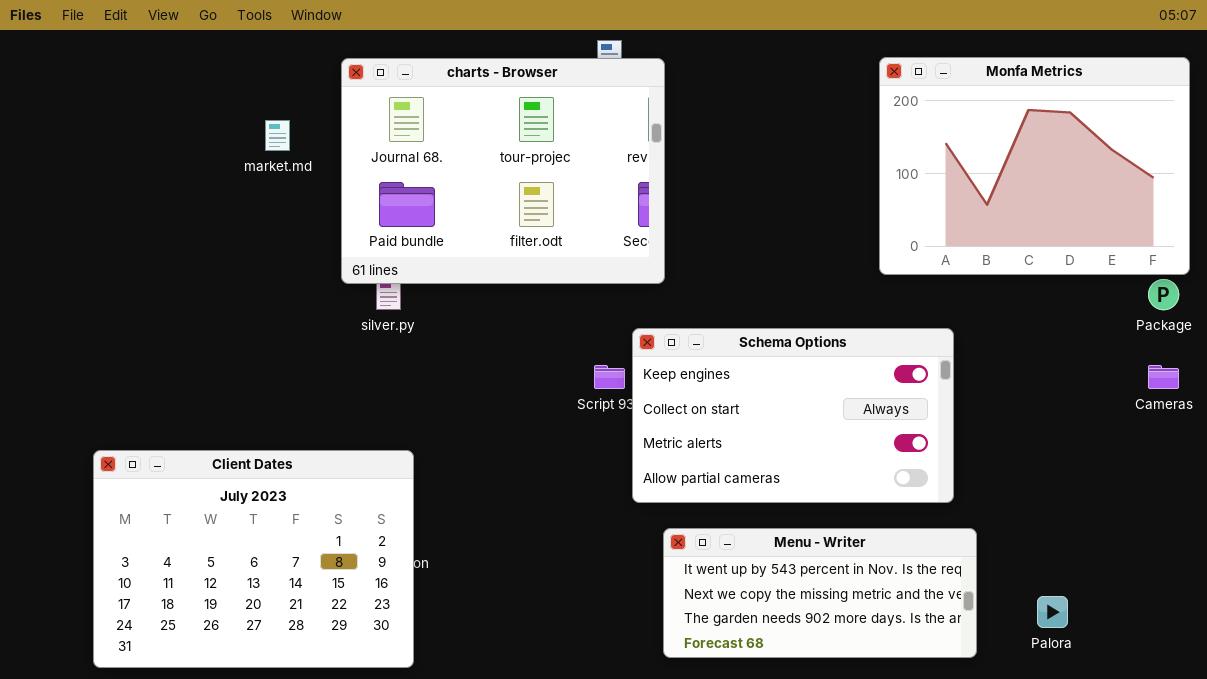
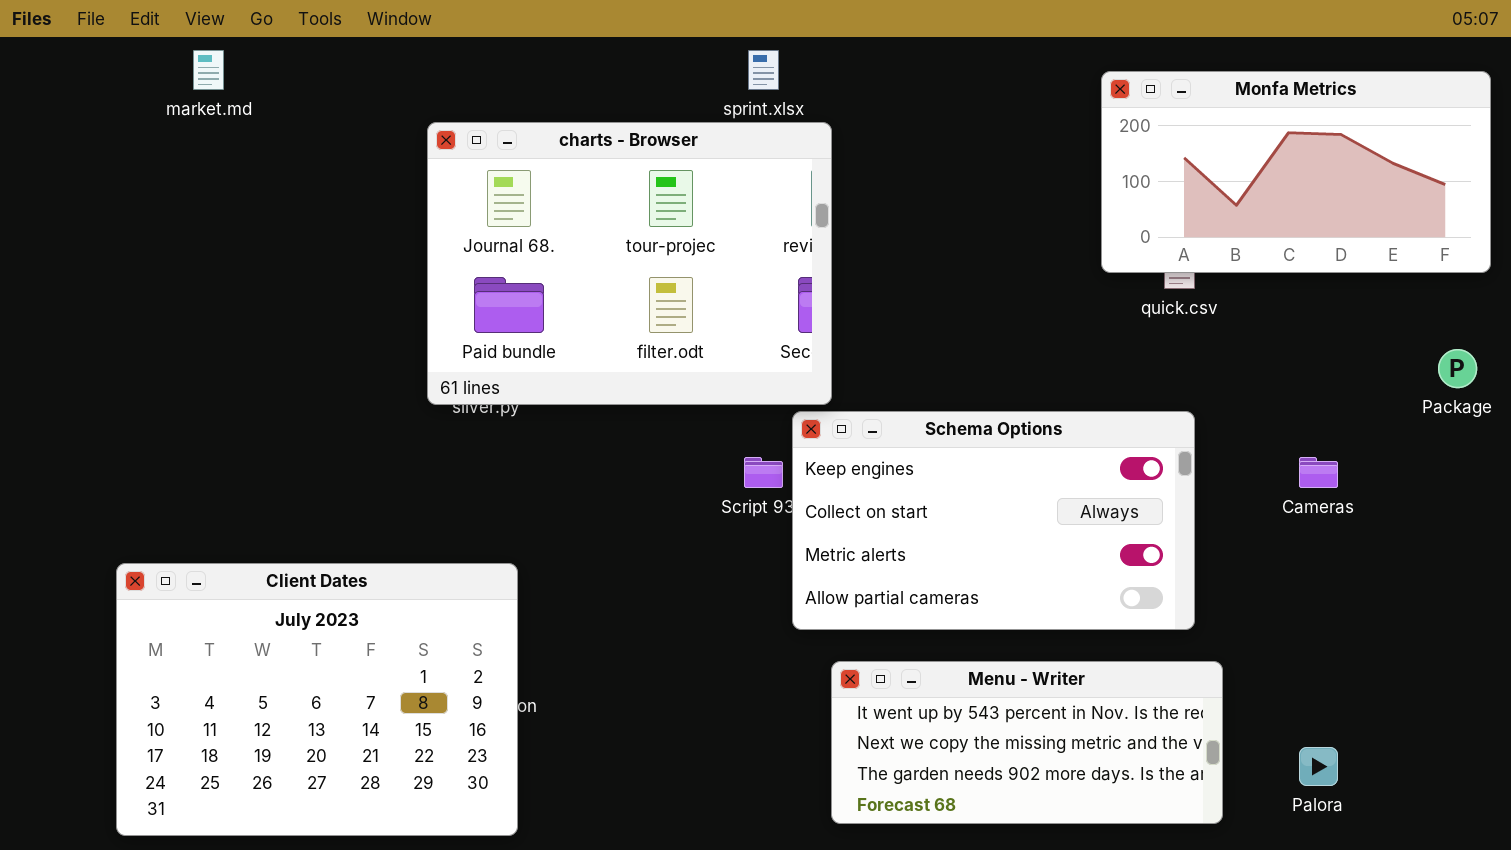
Monfa Metrics: [879,57,1190,275] -> [1101,71,1491,273], resized
charts - Browser: [341,58,665,284] -> [427,122,832,405], moved
market.md: [265,120,290,151] -> [193,50,224,90], moved
Cameras: [1148,365,1179,389] -> [1299,457,1338,488], moved

